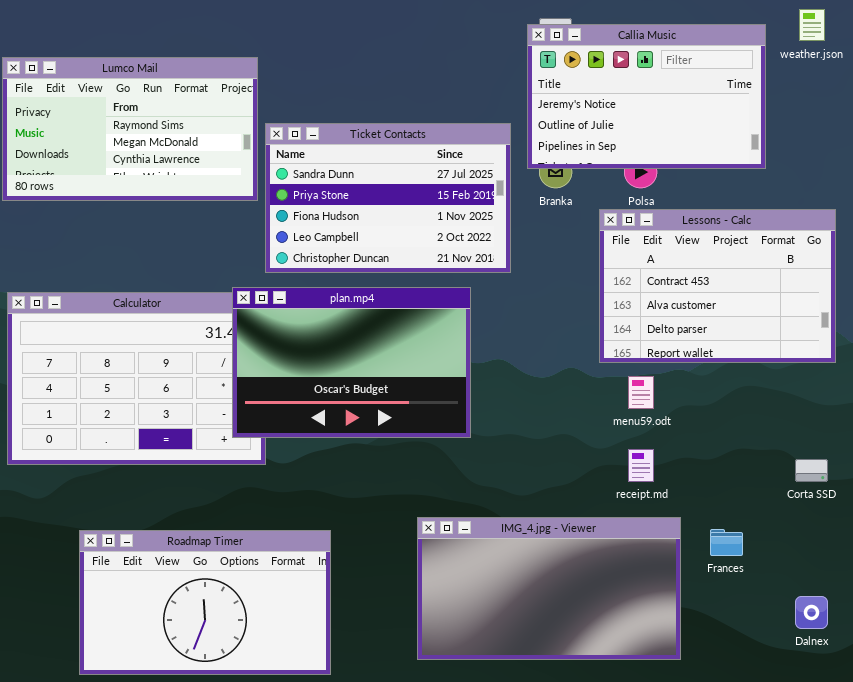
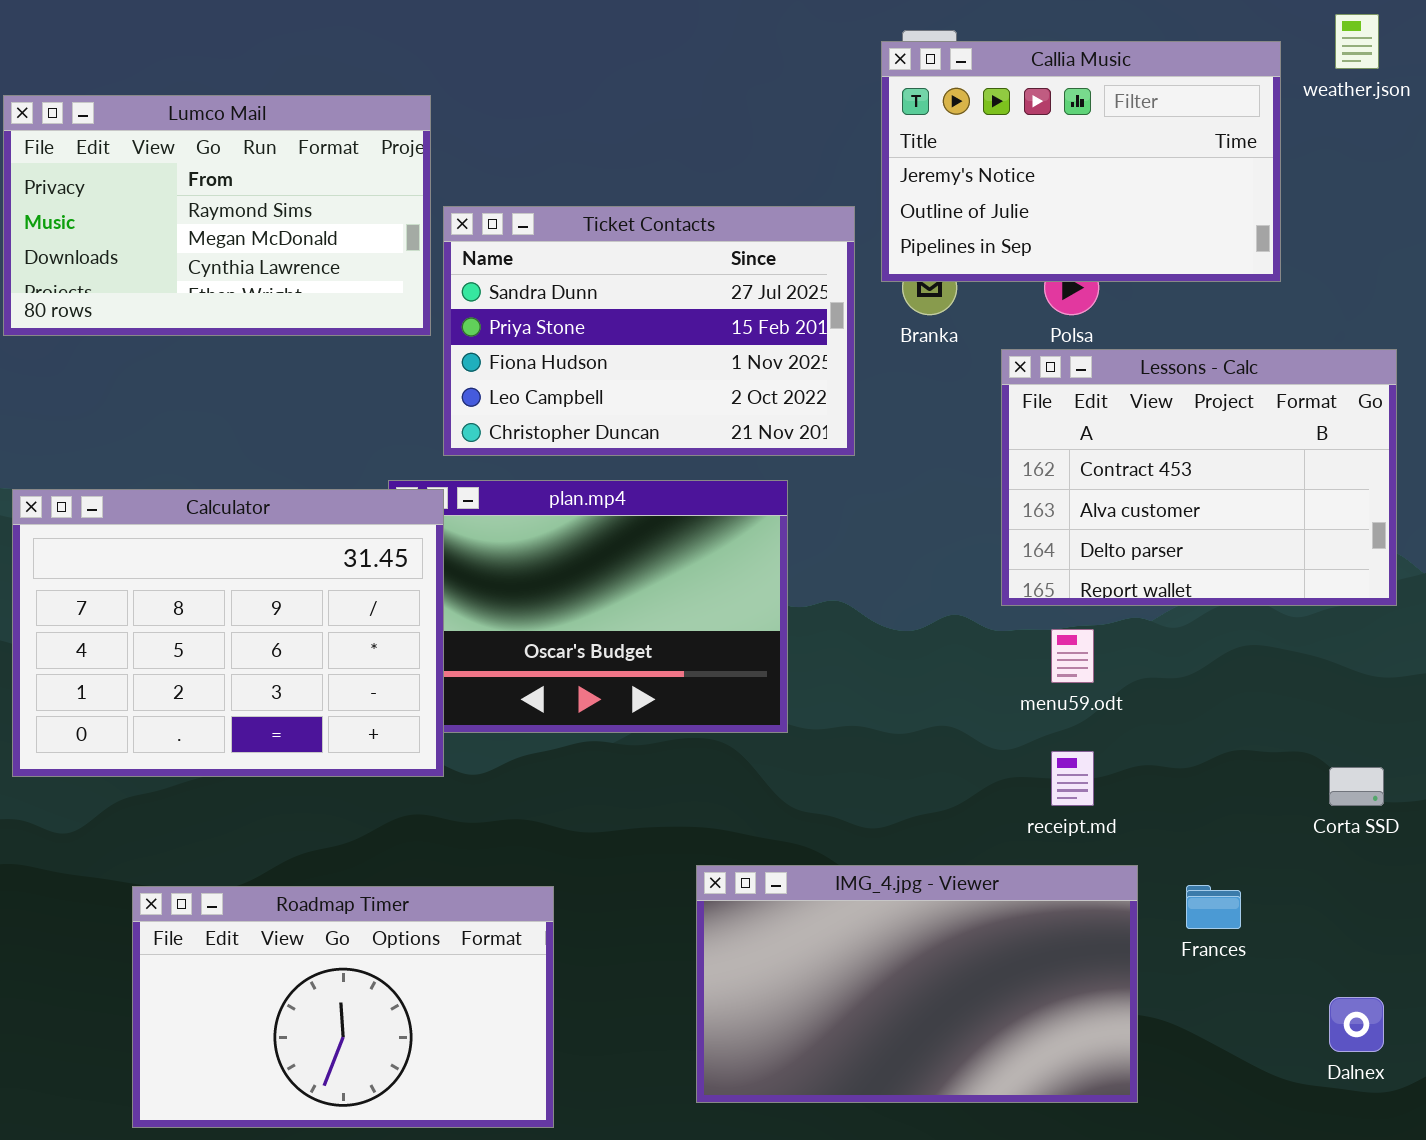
Calculator: [7,292,266,465] -> [12,489,444,777], raised

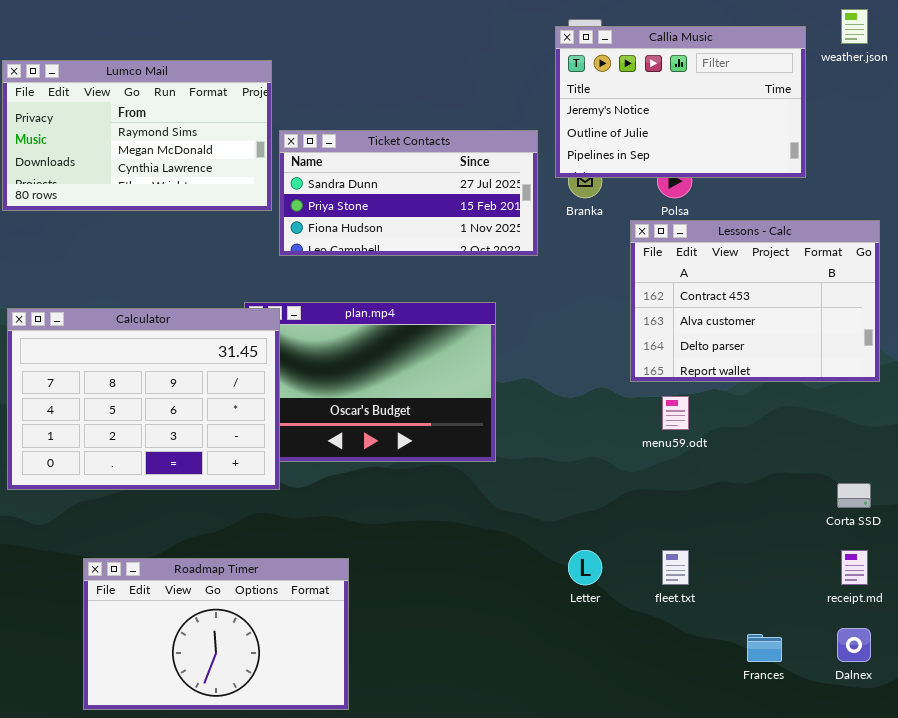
Ticket Contacts: [443,206,855,456] -> [279,130,538,256], resized
receipt.md: [1051,751,1094,806] -> [841,550,868,585], moved
IMG_4.jpg - Viewer: [696,865,1138,1103] -> none, closed
Frances: [1186,885,1241,929] -> [747,634,782,662], moved

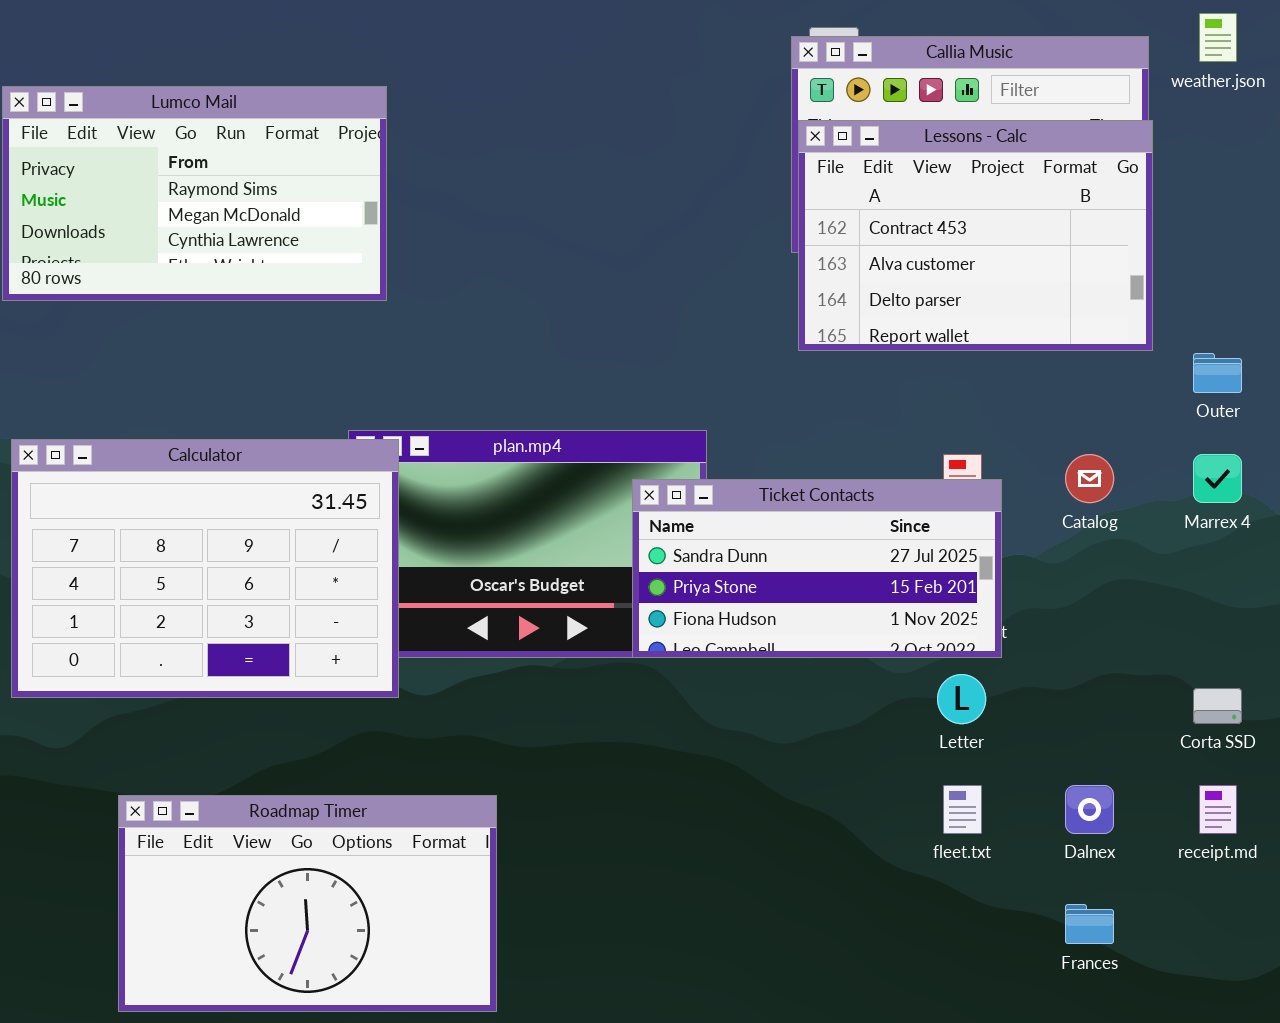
Ticket Contacts: [279,130,538,256] -> [632,479,1002,658], moved
Lessons - Calc: [630,220,880,382] -> [798,120,1153,351], moved
Letter: [568,550,602,585] -> [937,674,986,724], moved
Dalnex: [837,628,871,662] -> [1065,785,1114,834], moved

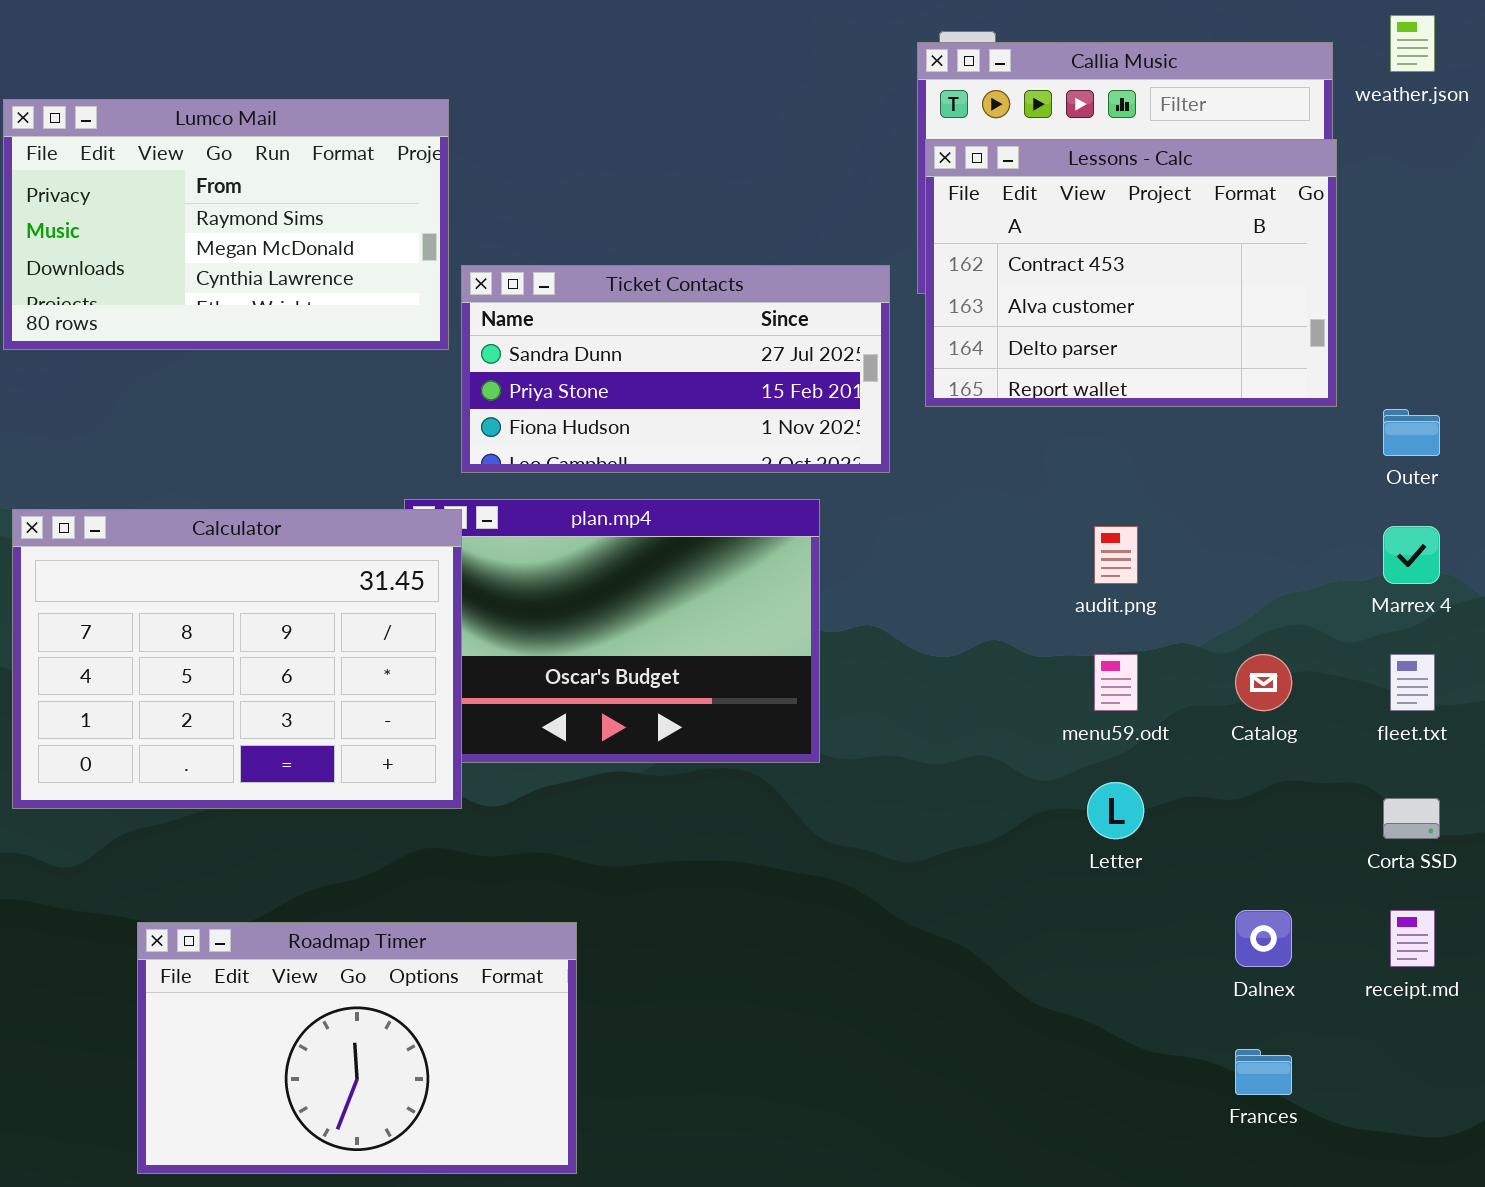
Catalog: [1065,454,1114,503] -> [1235,654,1292,711], moved
Ticket Contacts: [632,479,1002,658] -> [461,265,890,473], moved
fleet.txt: [943,785,982,834] -> [1390,654,1435,711], moved

